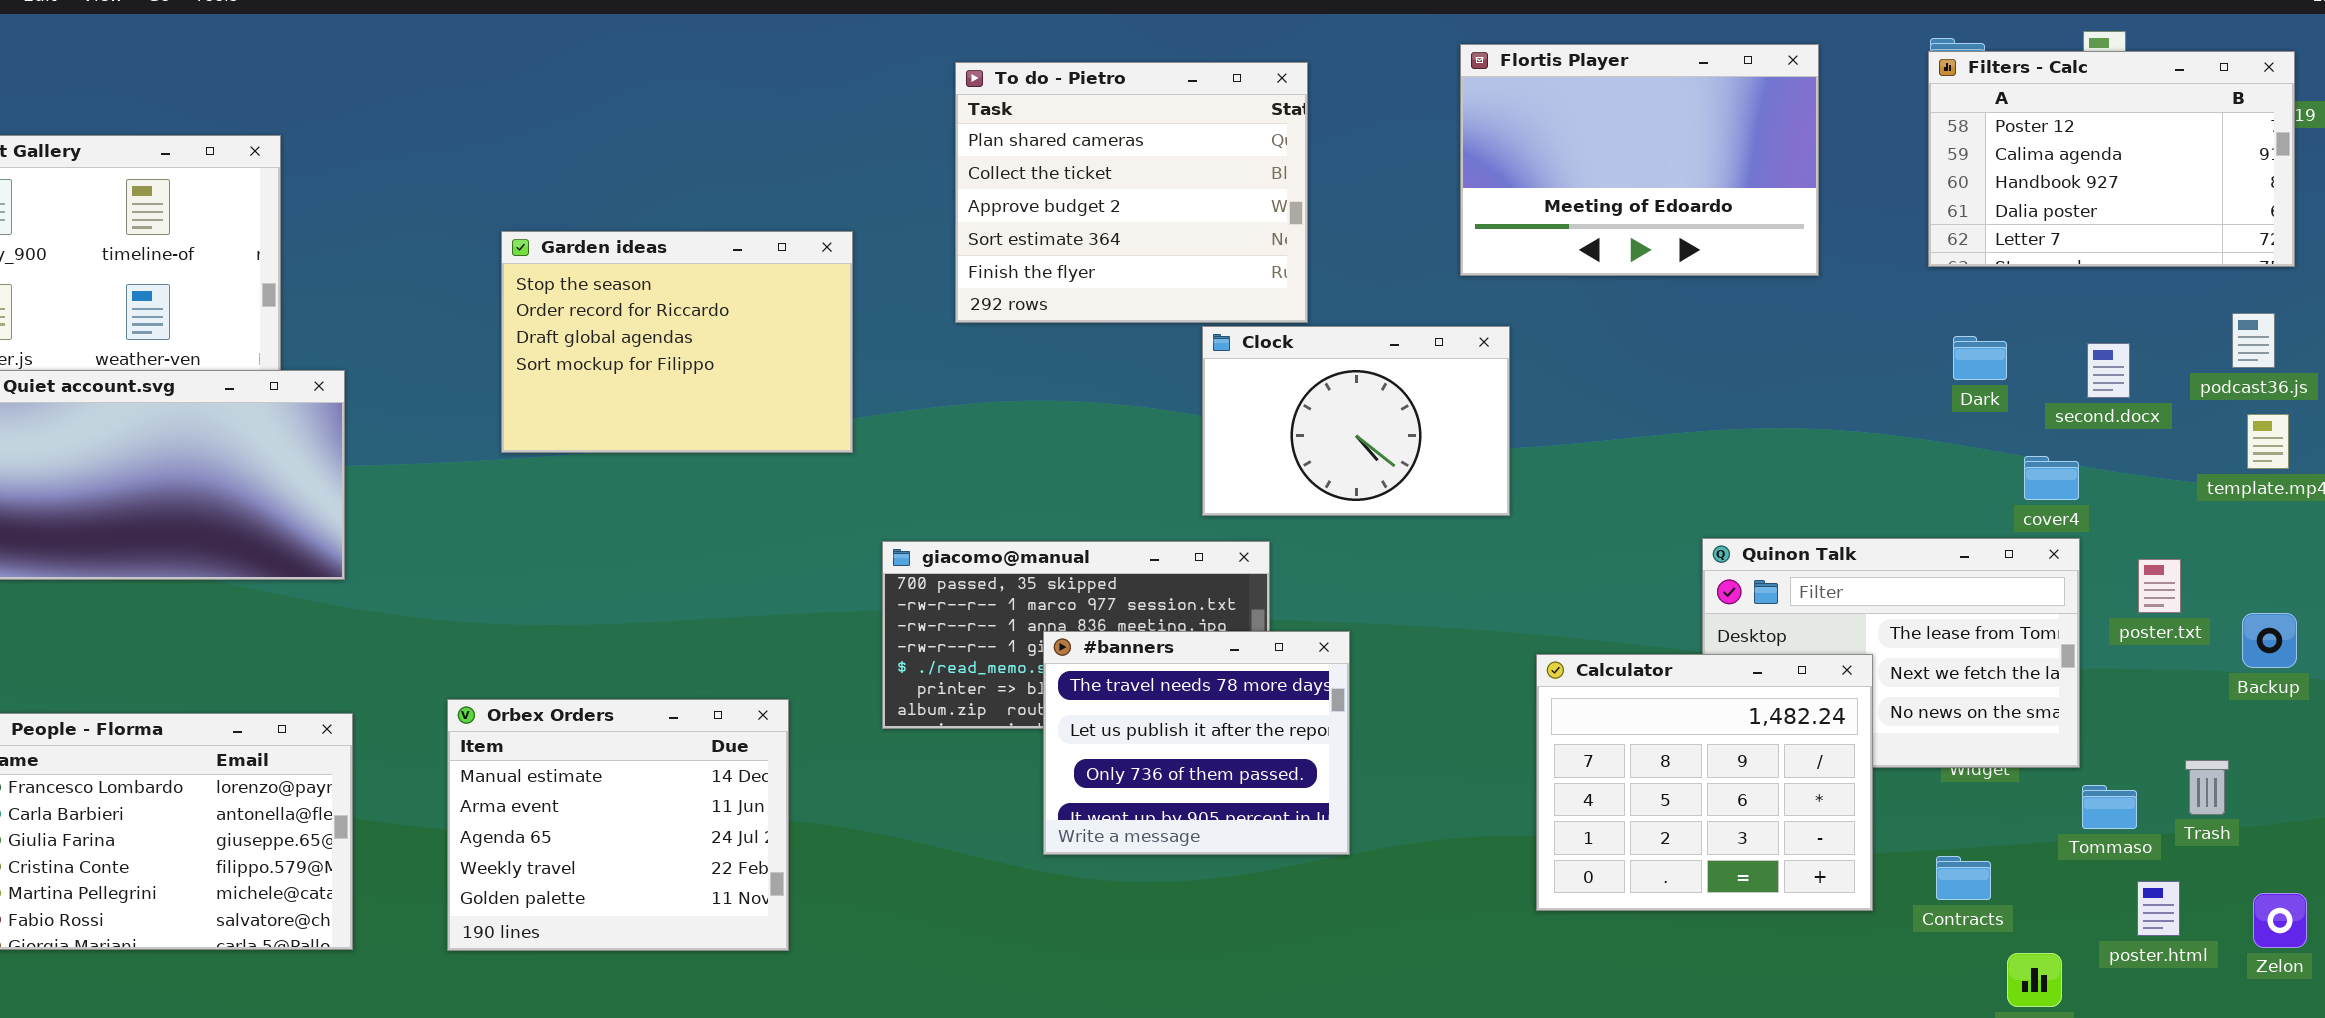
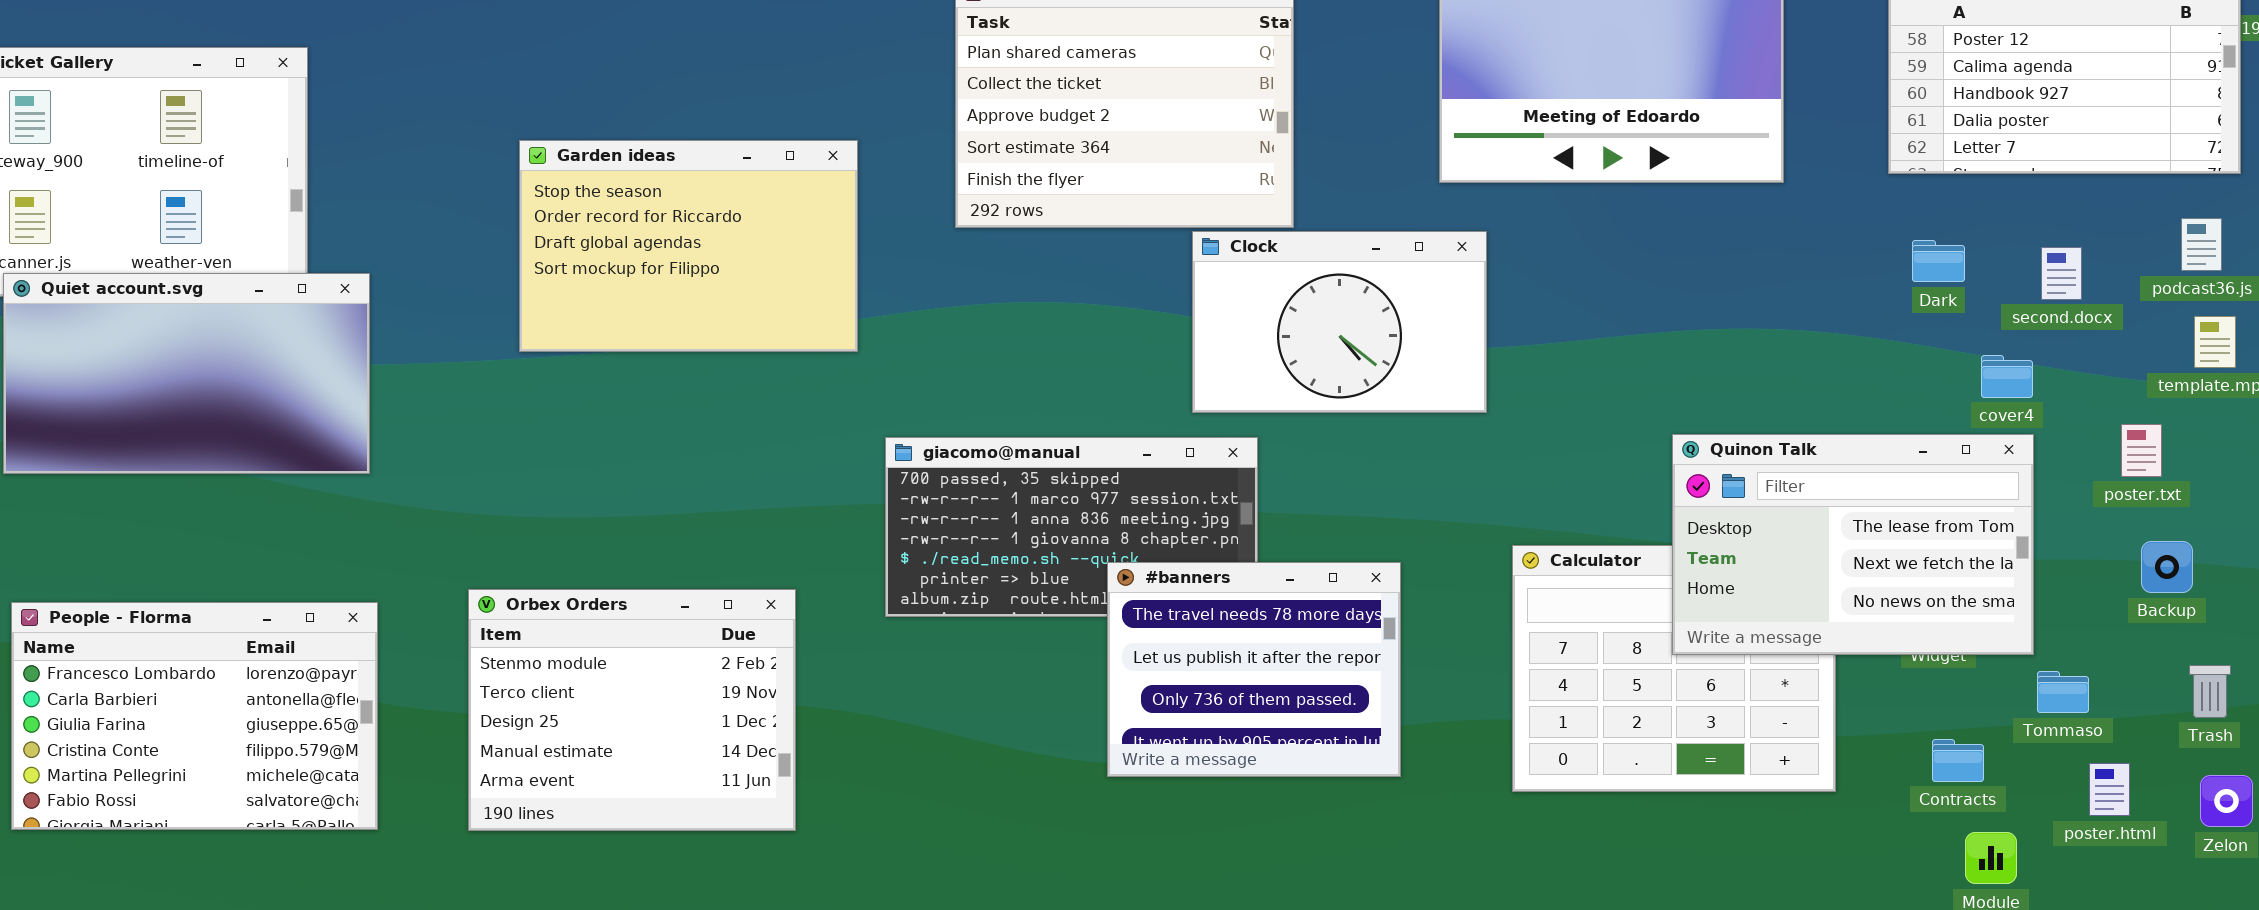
Quinon Talk: [1702,538,2080,768] -> [1672,434,2034,655], raised
poster.txt: [2138,559,2181,613] -> [2121,424,2162,477], moved
Backup: [2242,613,2297,668] -> [2141,541,2193,593], moved
#banners: [1043,631,1350,855] -> [1107,562,1401,777], moved
Orbex Orders: [447,699,789,951] -> [468,589,796,831], scrolled up 3 rows
Trash: [2185,760,2229,815] -> [2189,665,2231,718], moved
Contracts: [1936,856,1991,900] -> [1932,739,1984,782], moved

